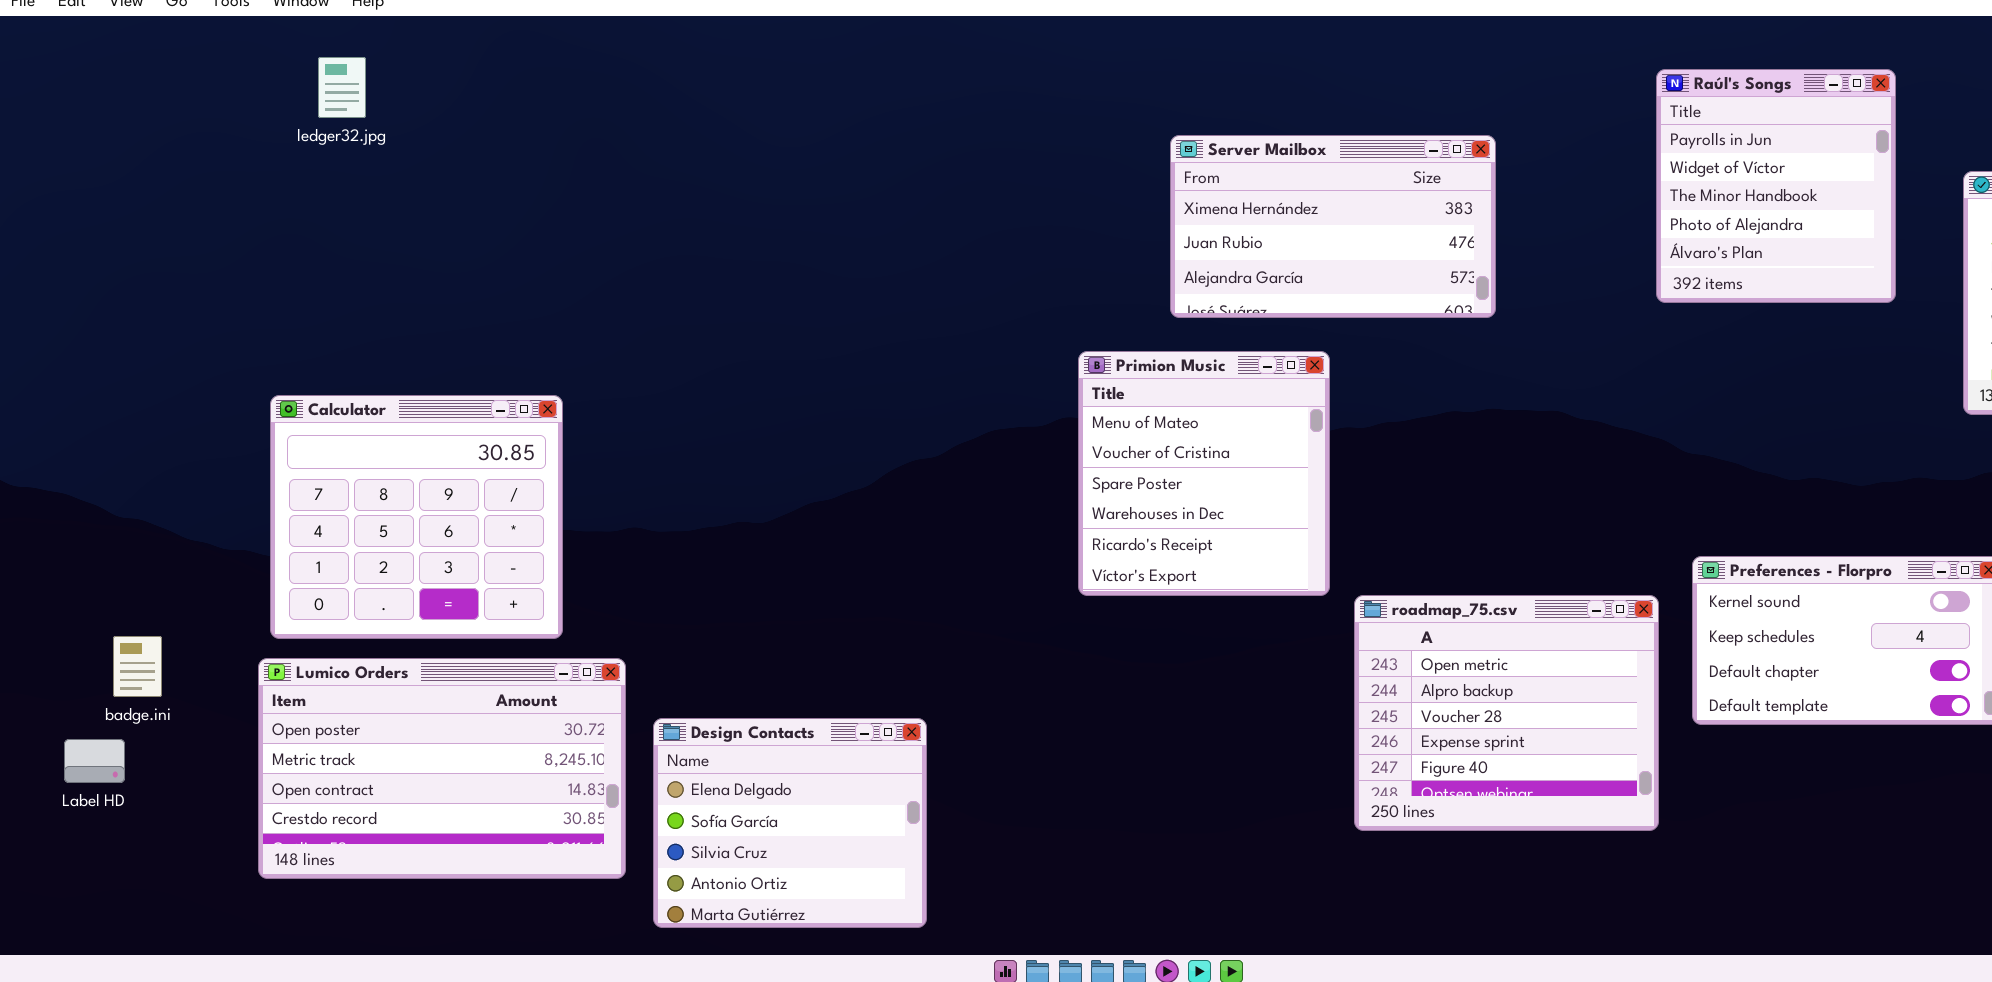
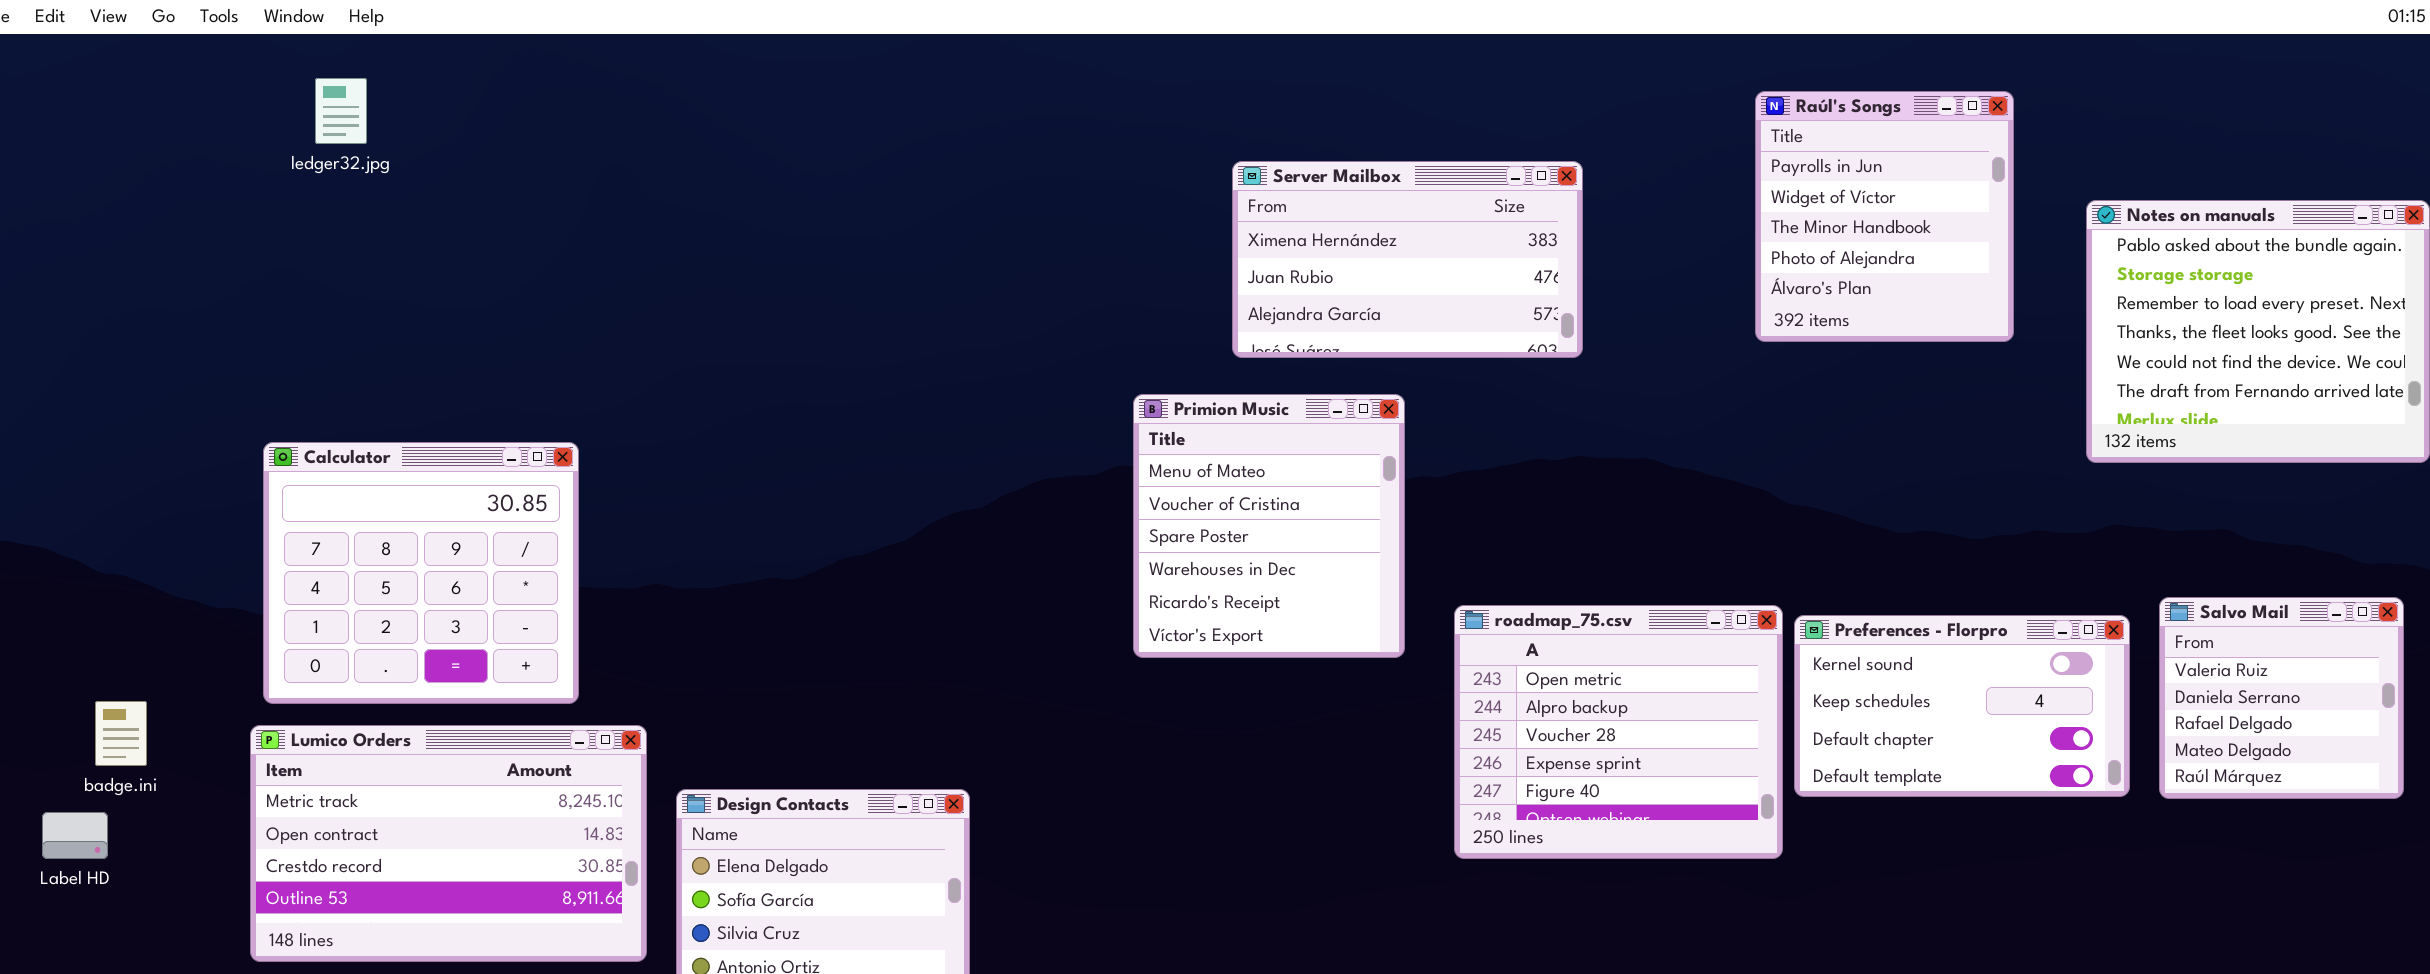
roadmap_75.csv: [1354,595,1659,831] -> [1454,605,1783,859], moved
Lumico Orders: [258,658,626,879] -> [250,725,647,962], scrolled down 1 row

